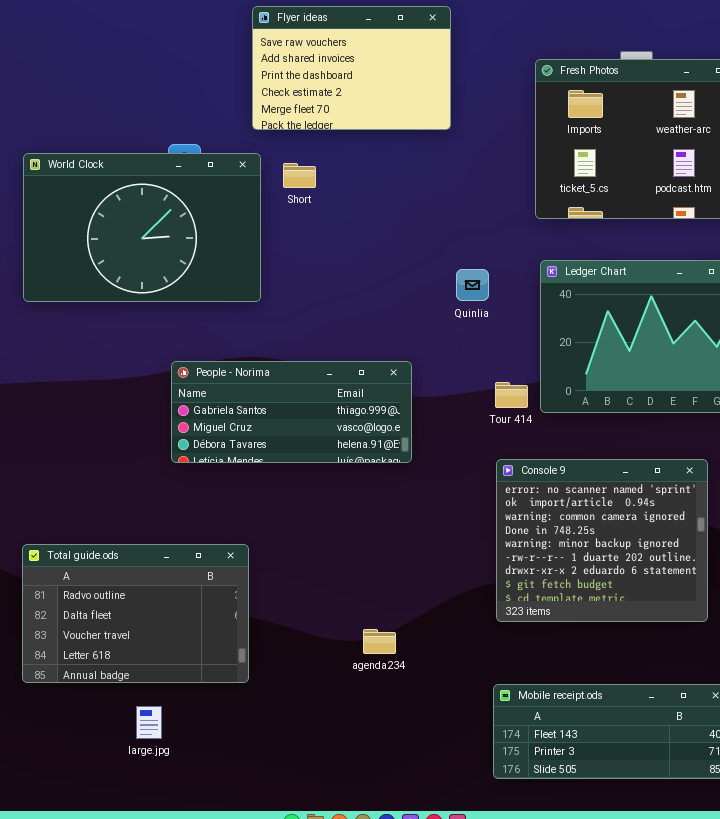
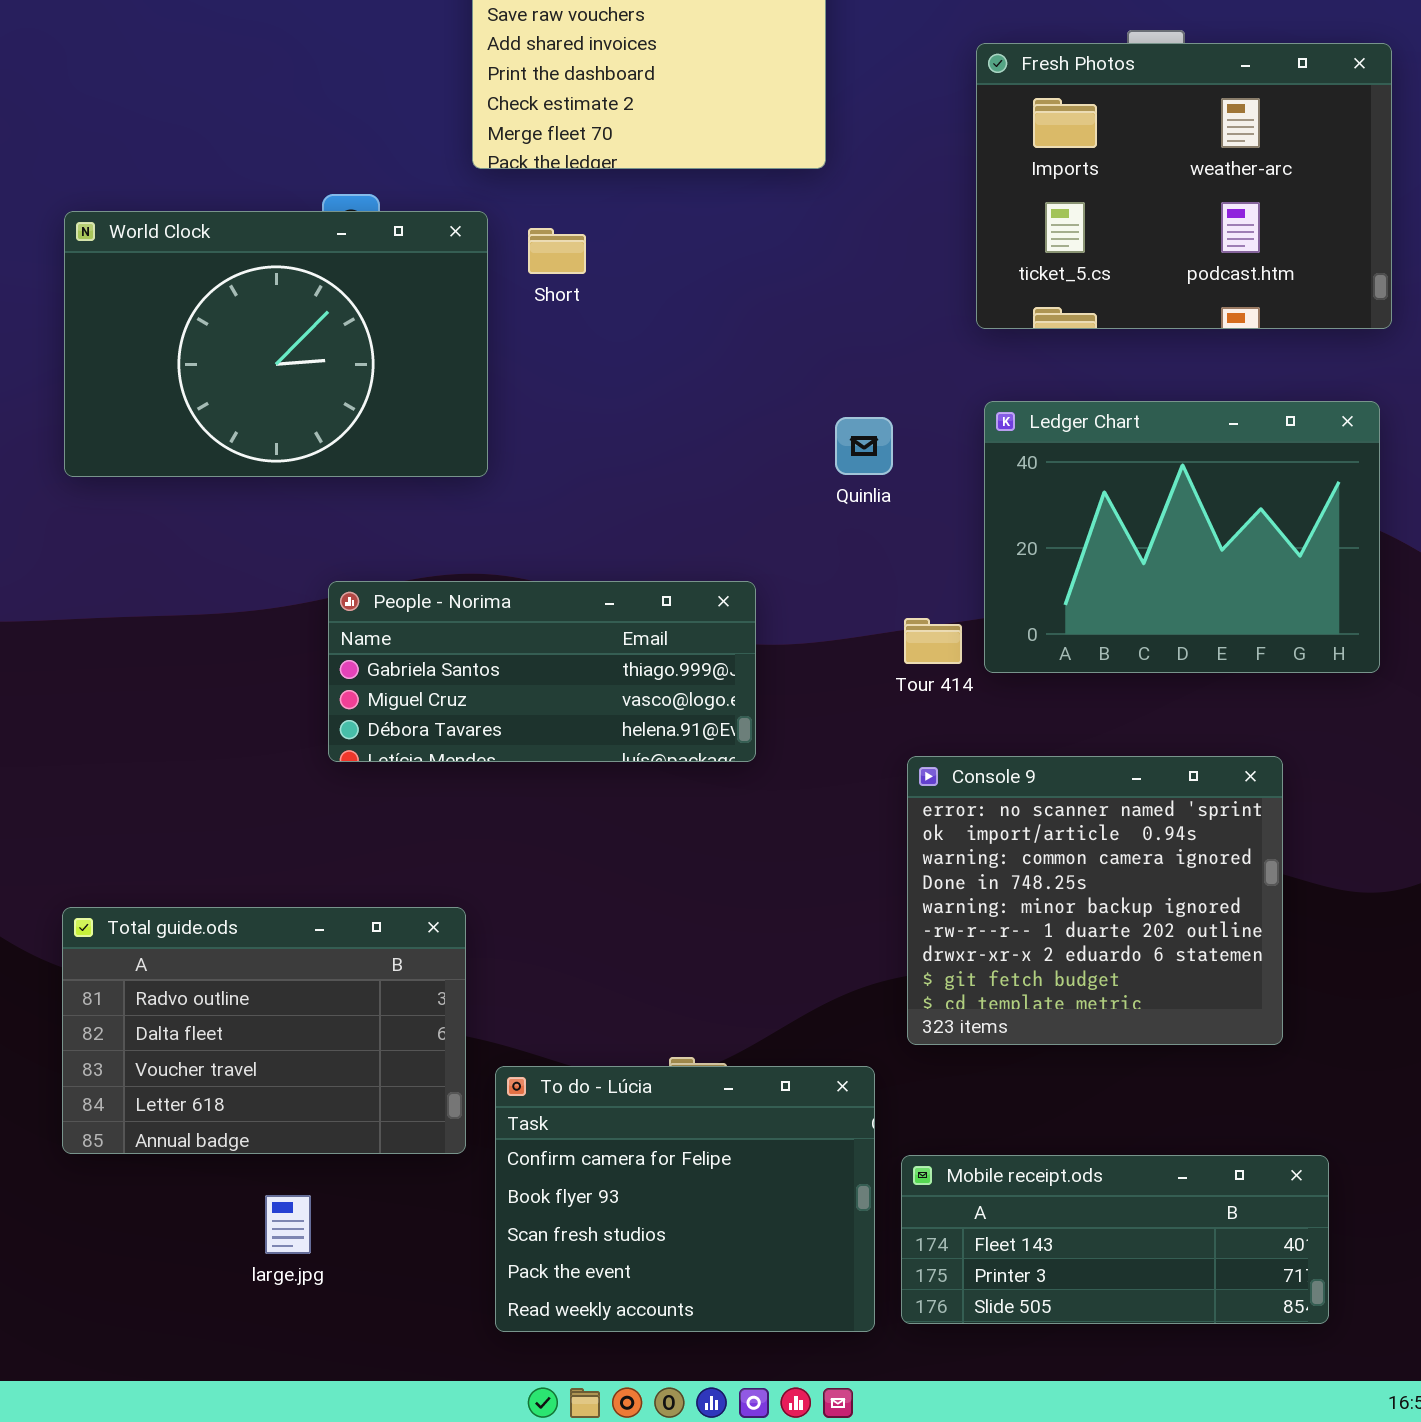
To do - Lúcia: none -> [495,1066,875,1332], opened

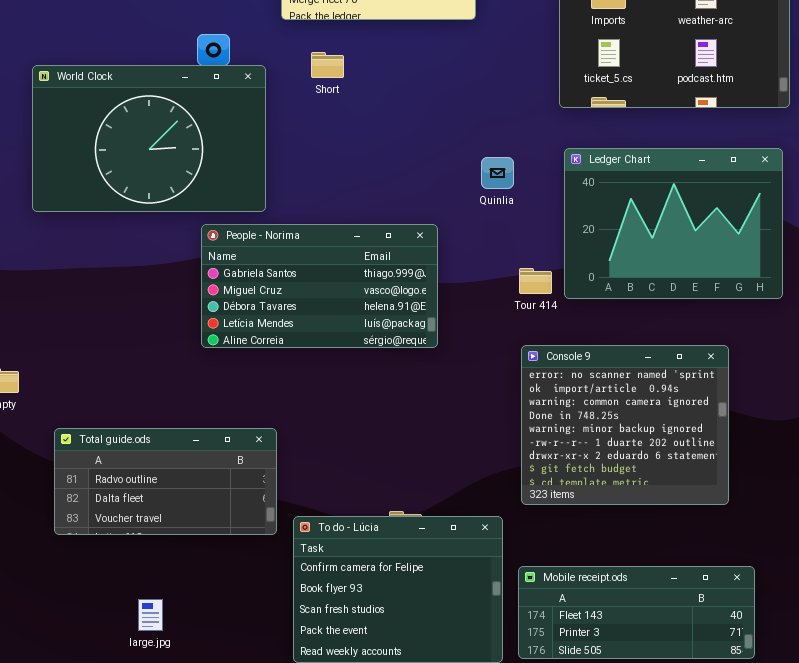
World Clock: [64,211,488,477] -> [32,65,266,212], moved
People - Norima: [328,581,756,762] -> [201,224,438,348], resized
Total guide.ods: [62,907,466,1154] -> [54,428,277,535], resized
large.jpg: [265,1195,311,1254] -> [138,599,163,631], moved

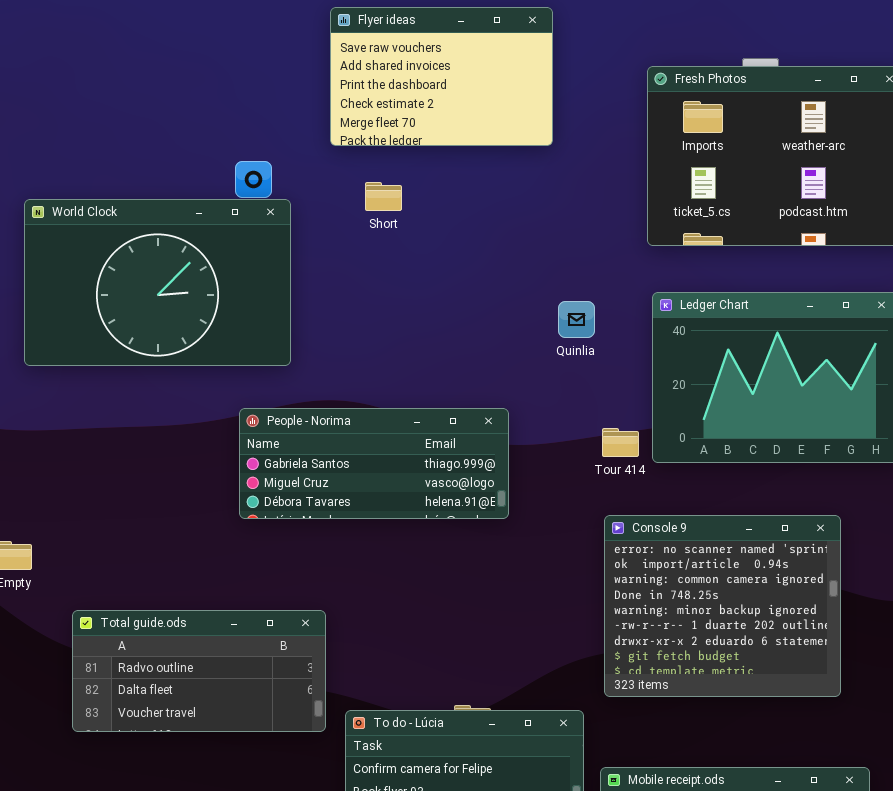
World Clock: [32,65,266,212] -> [24,199,291,366], moved
People - Norima: [201,224,438,348] -> [239,408,509,519], resized

